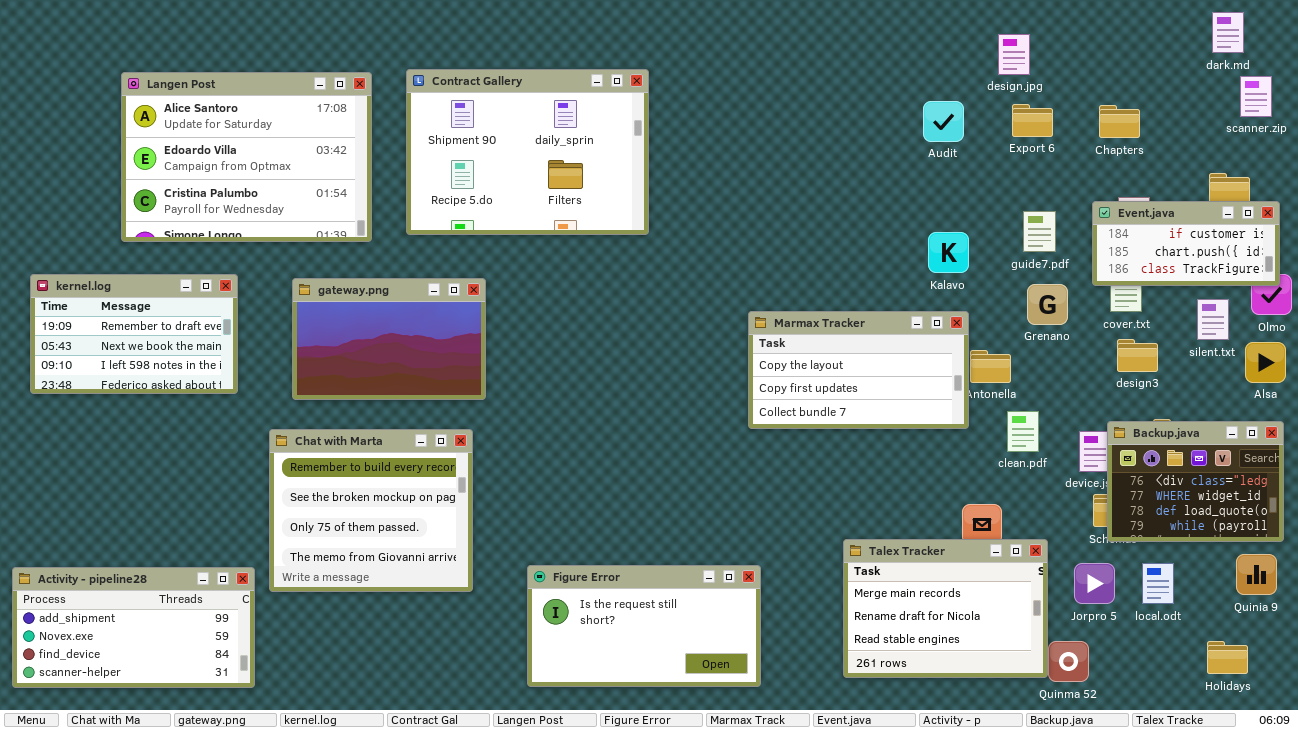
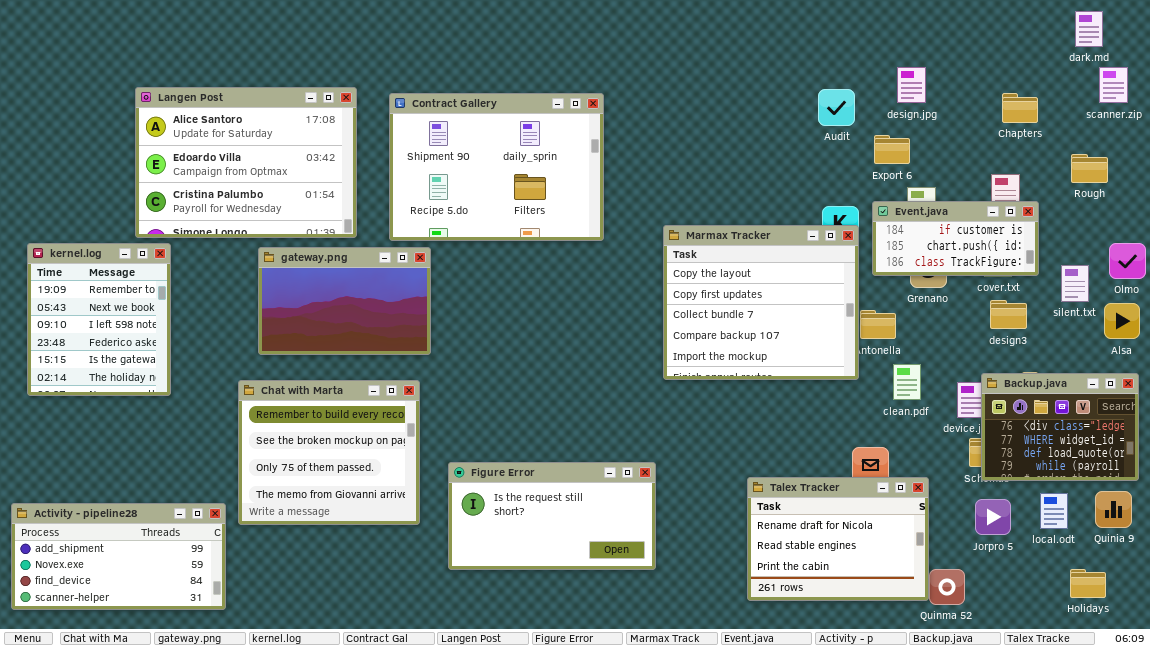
design.jpg: [998,34,1030,75] -> [897,67,926,103], moved
Contract Gallery: [406,69,649,235] -> [389,93,604,241], moved
Langen Post: [121,72,372,242] -> [135,87,357,238], moved
Export 6: [1012,104,1053,137] -> [874,135,910,164], moved
Chapters: [1099,105,1140,138] -> [1002,93,1038,123], moved
Event.java: [1092,201,1280,286] -> [872,201,1039,276], moved
kernel.log: [30,274,238,394] -> [27,243,171,396], resized
Marmax Tracker: [748,311,969,429] -> [663,225,859,380], resized
Talex Tracker: [843,539,1048,678] -> [747,477,929,601], scrolled down 1 row
Jorpro 5: [1074,563,1115,604] -> [975,499,1011,535], moved
local.odt: [1142,563,1174,604] -> [1040,493,1068,529], moved
Figure Error: [527,565,761,687] -> [448,462,656,570], moved

